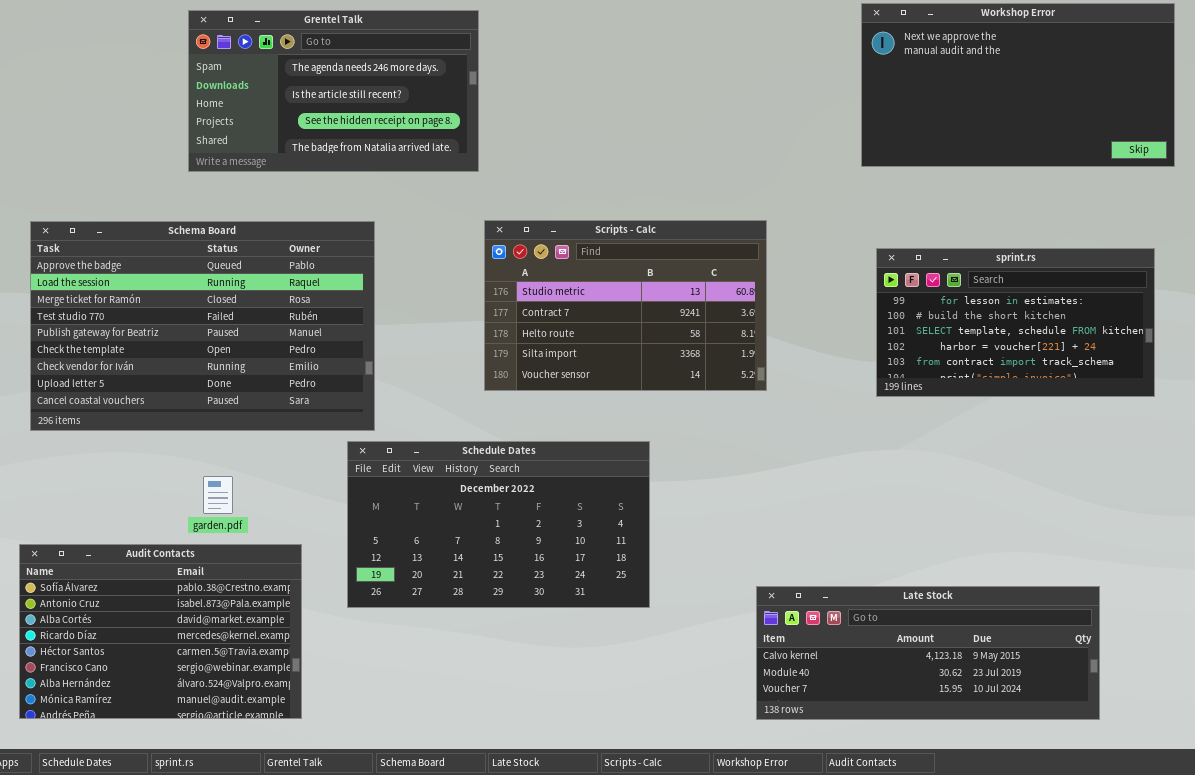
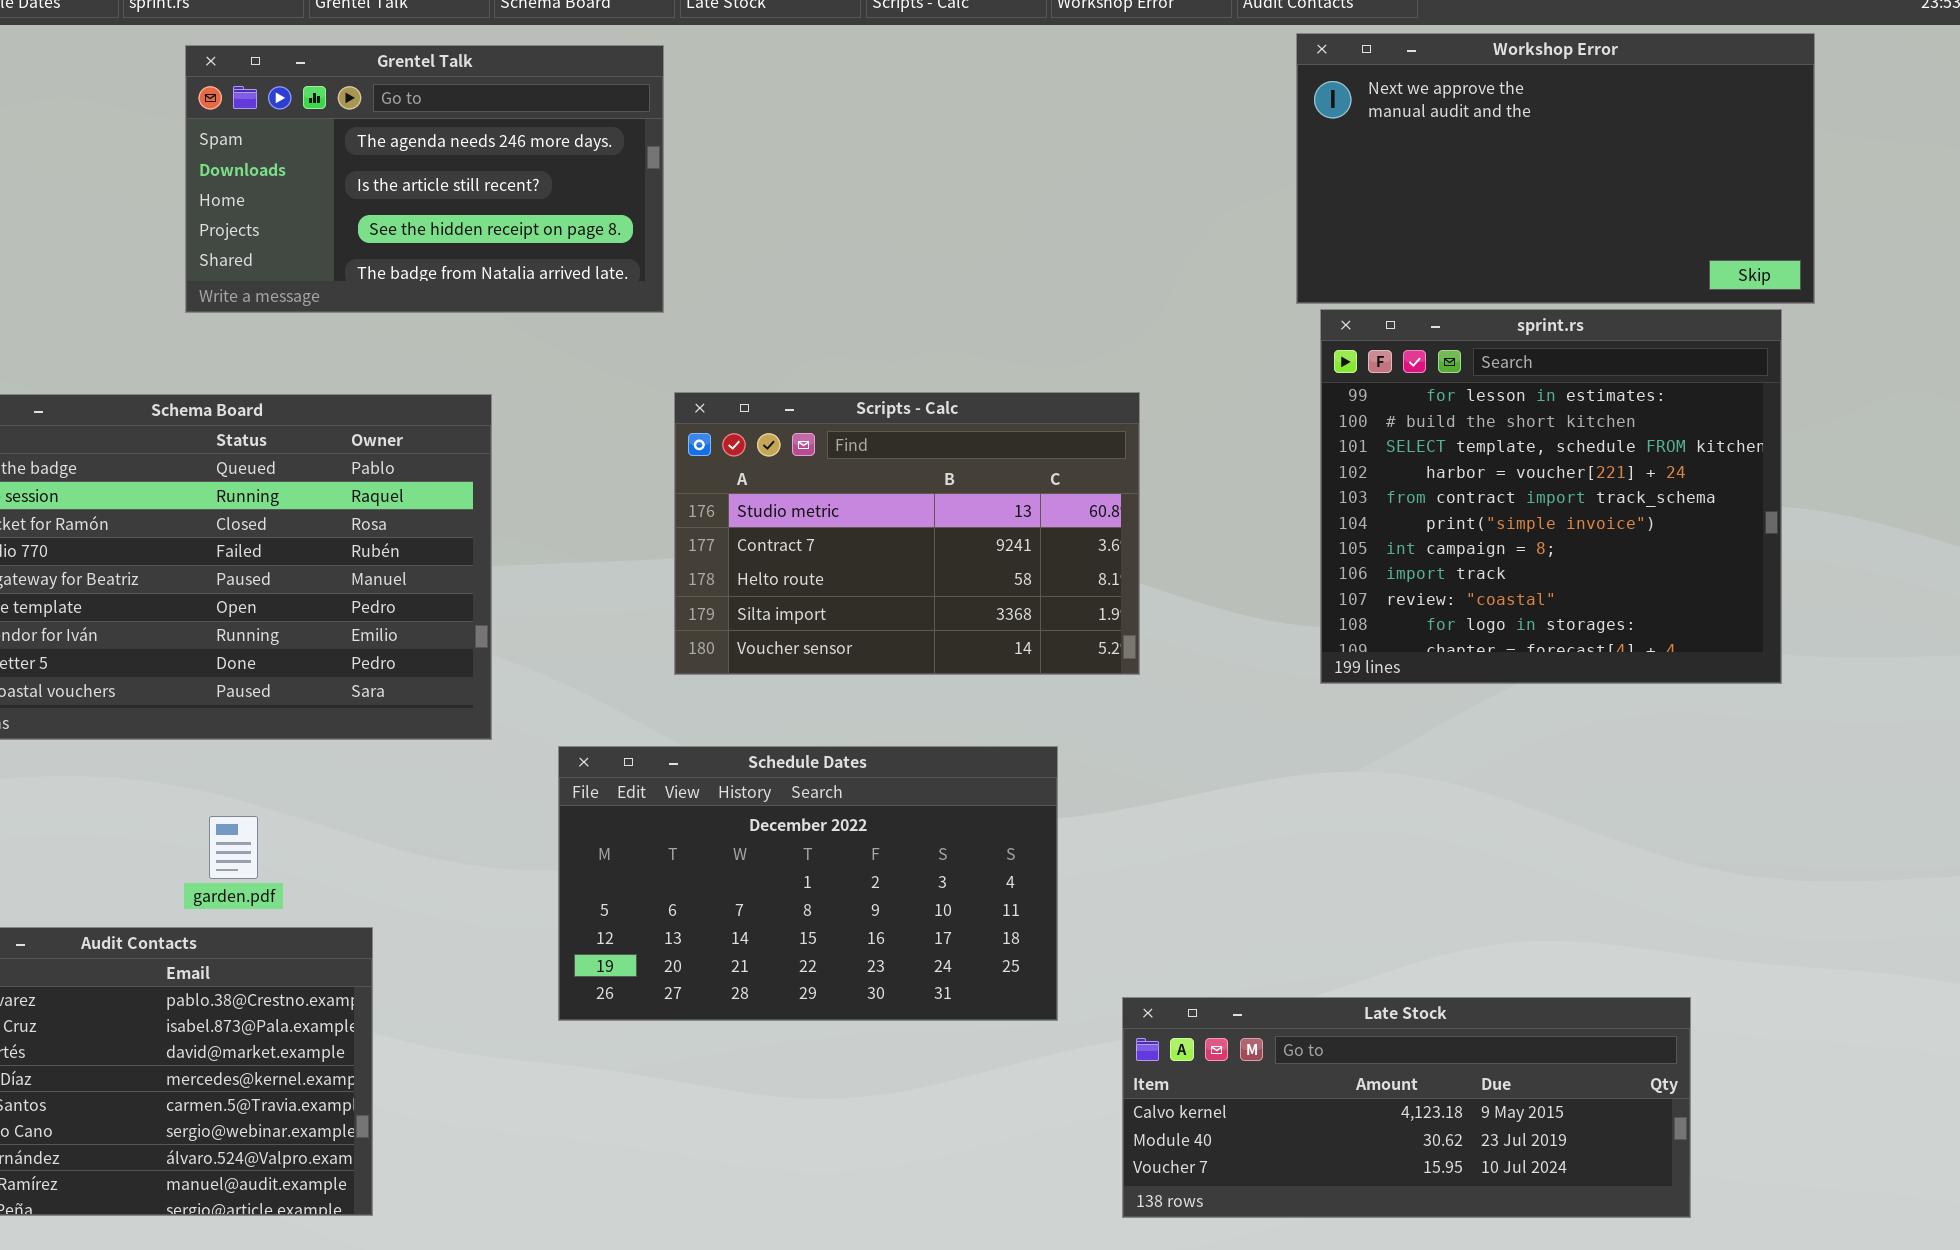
sprint.rs: [876,248,1155,397] -> [1320,309,1782,684], resized
Schedule Dates: [347,441,650,608] -> [558,746,1058,1021], moved

